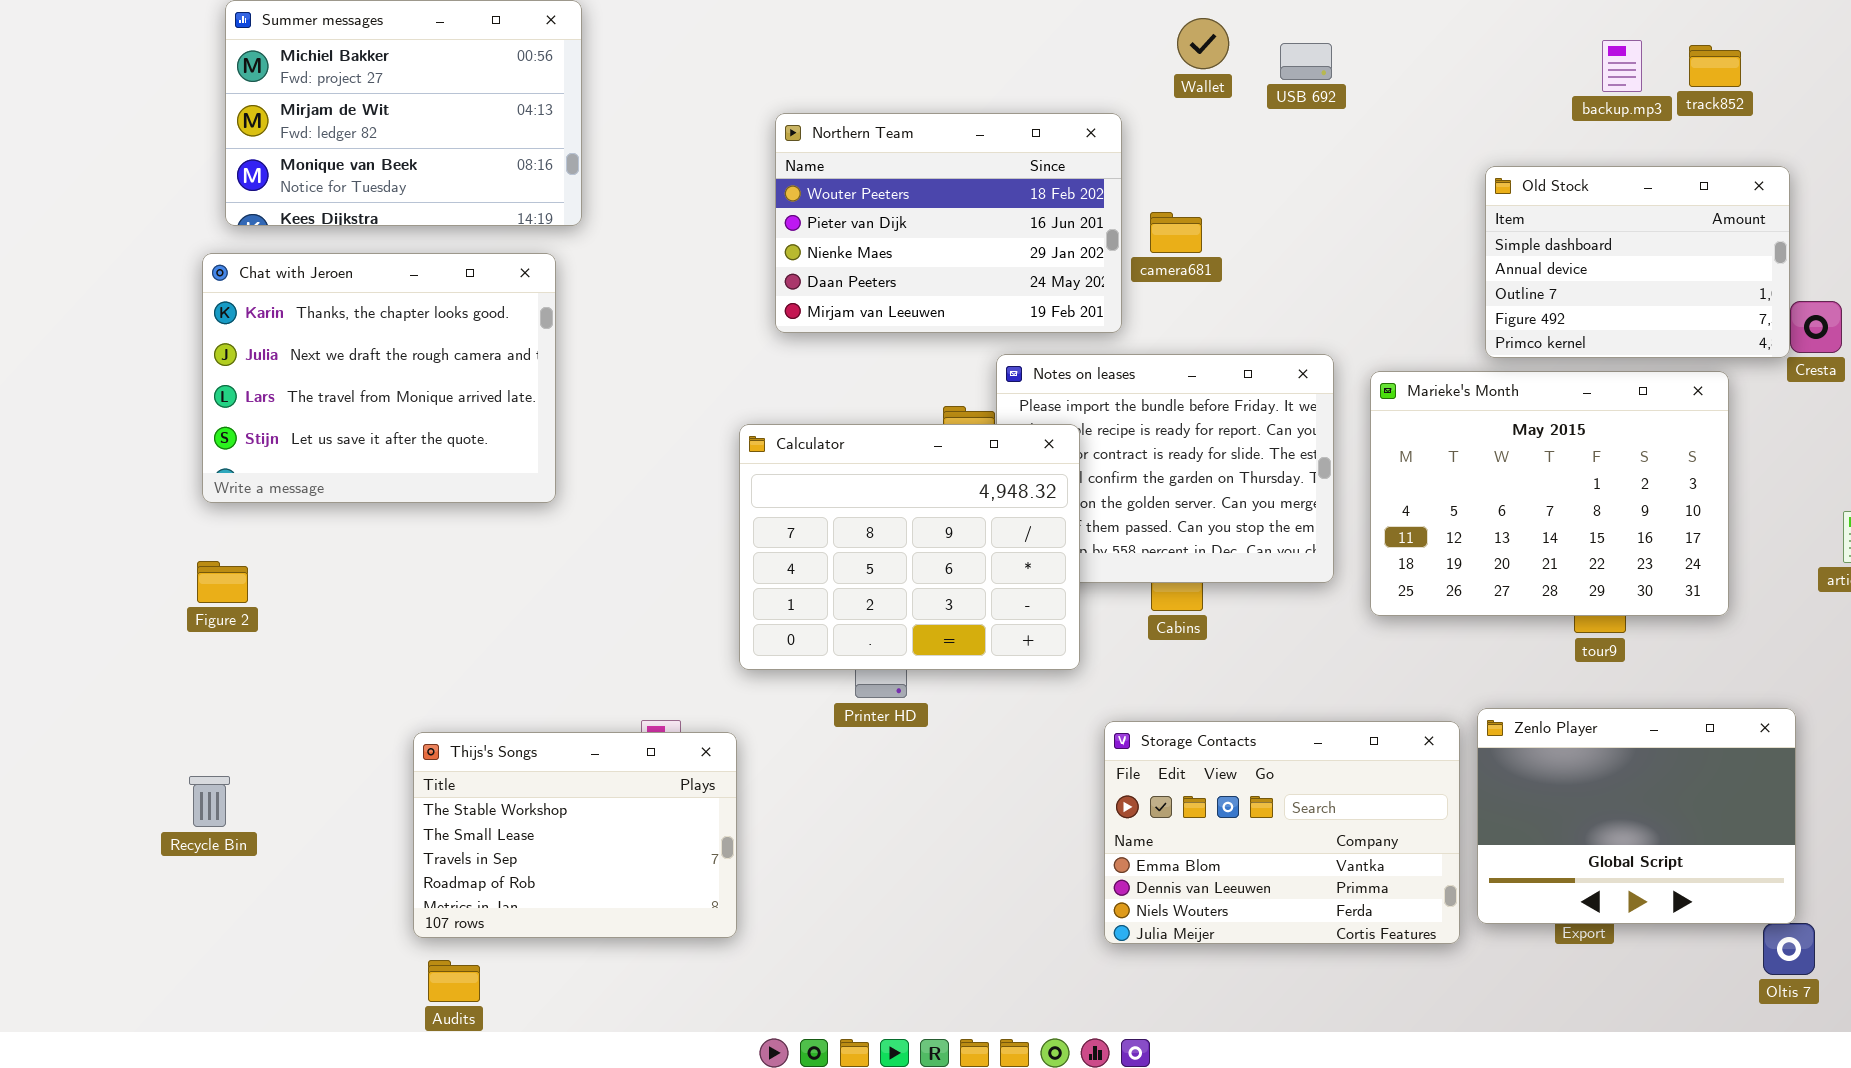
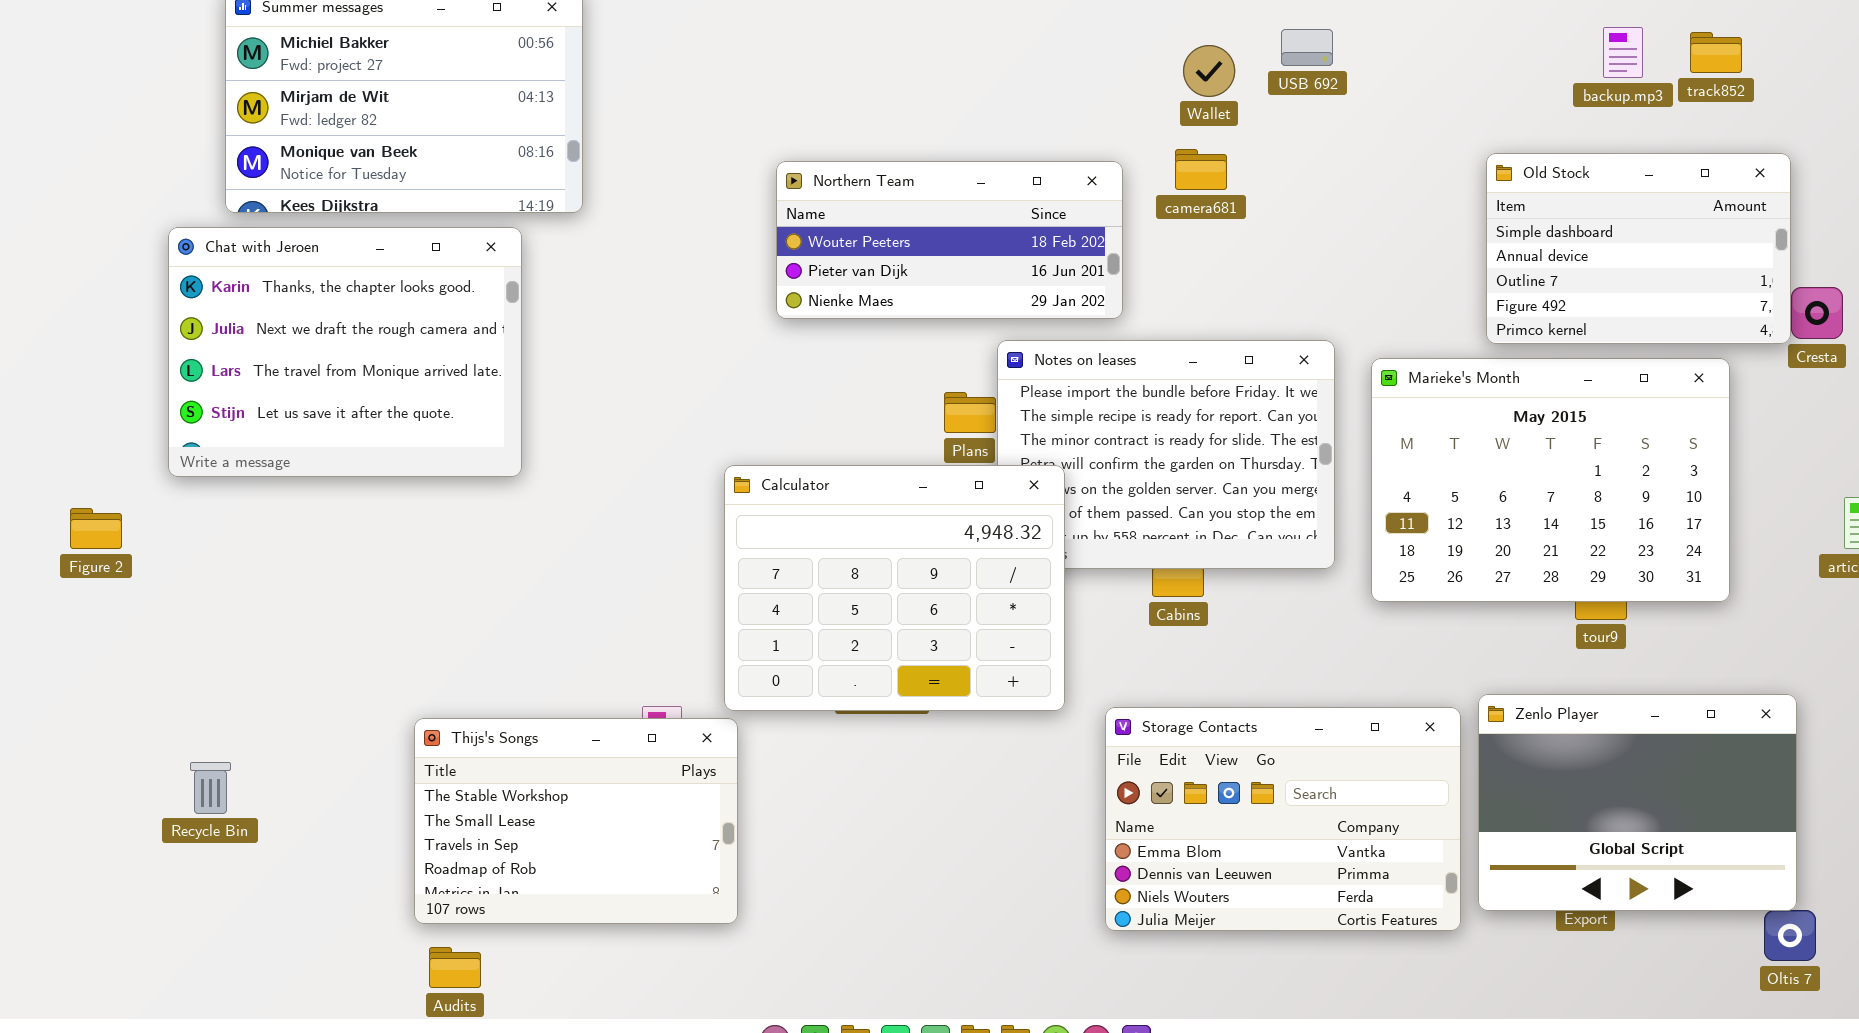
Wallet: [1177,18,1229,69] -> [1183,45,1235,97], moved
Northern Team: [775,113,1122,333] -> [776,161,1123,319], resized
camera681: [1150,212,1202,253] -> [1175,149,1227,190], moved
Chat with Jeroen: [202,253,556,503] -> [168,227,522,477], moved
Calculator: [739,424,1080,670] -> [724,465,1065,711], moved
Figure 2: [197,561,248,603] -> [70,508,122,549], moved

